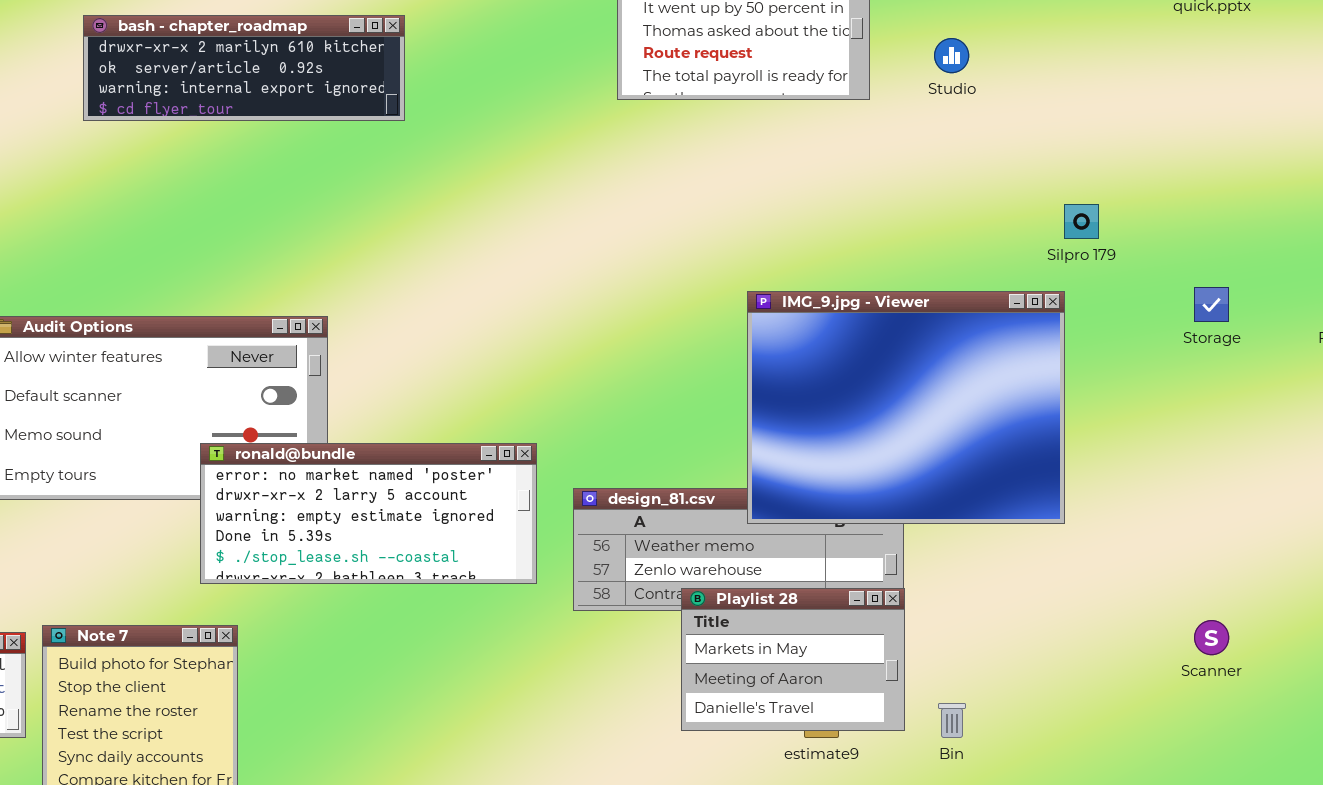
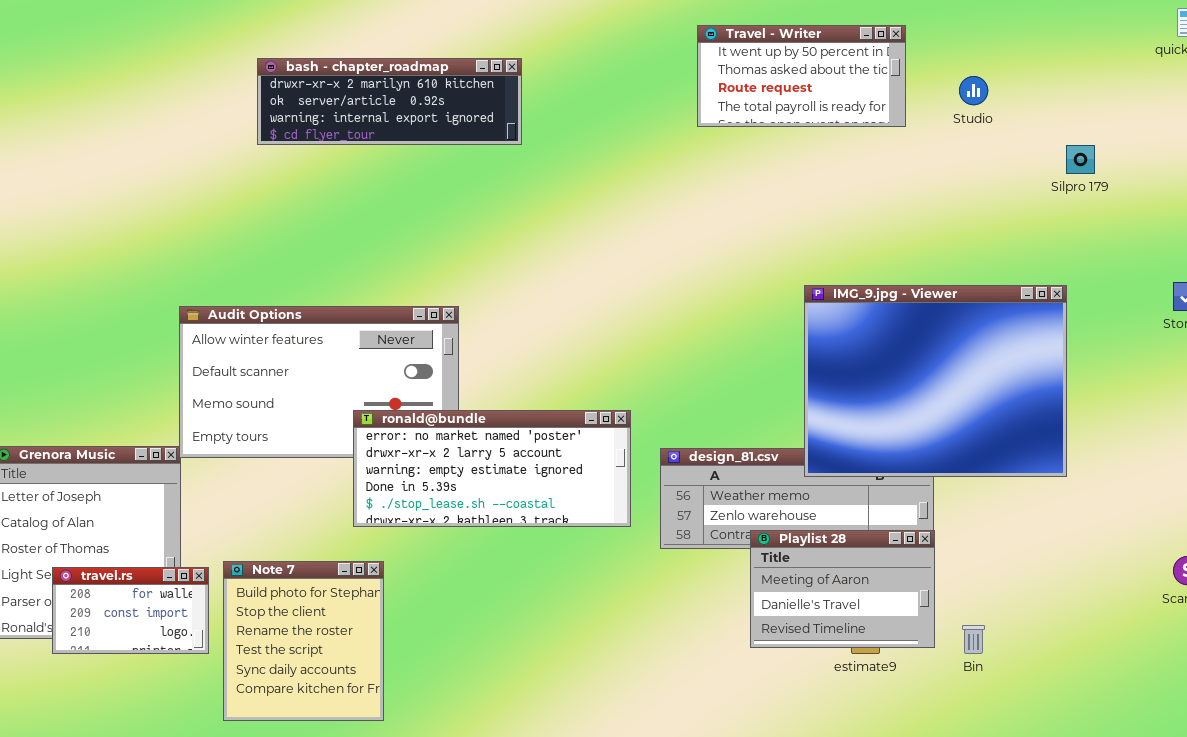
Silpro 179: [1064,204,1099,239] -> [1066,145,1095,174], moved
Playlist 28: [681,588,905,731] -> [750,530,935,648], scrolled down 1 row

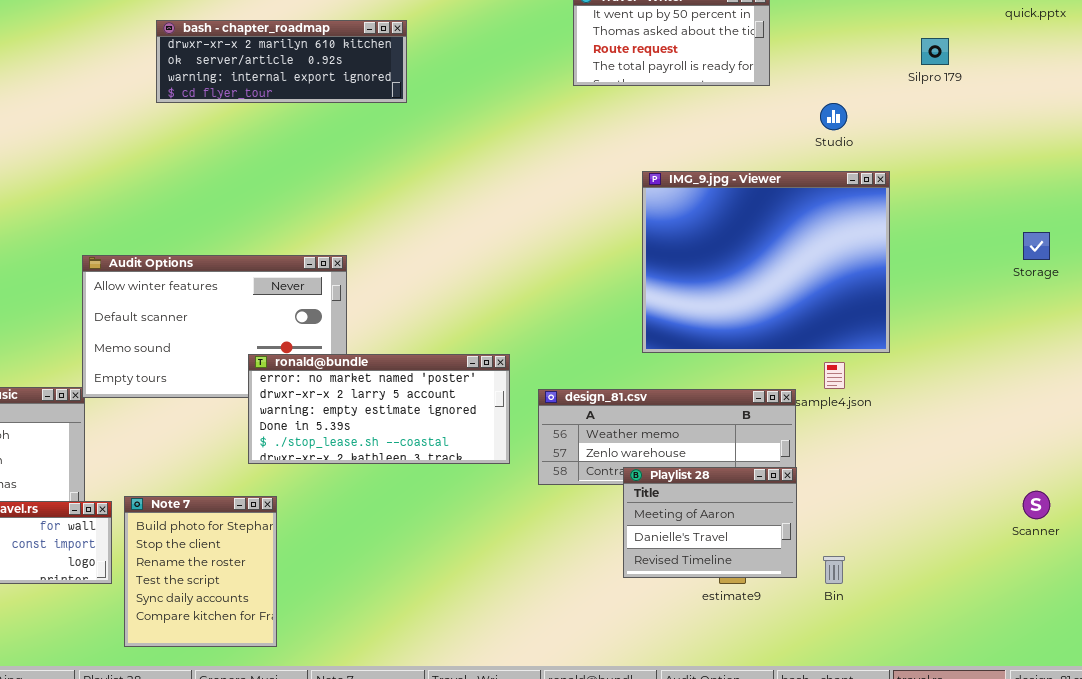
Studio: [959,76,988,105] -> [820,103,847,130], moved
Silpro 179: [1066,145,1095,174] -> [921,38,949,65], moved
IMG_9.jpg - Viewer: [804,285,1067,477] -> [642,171,890,353], moved

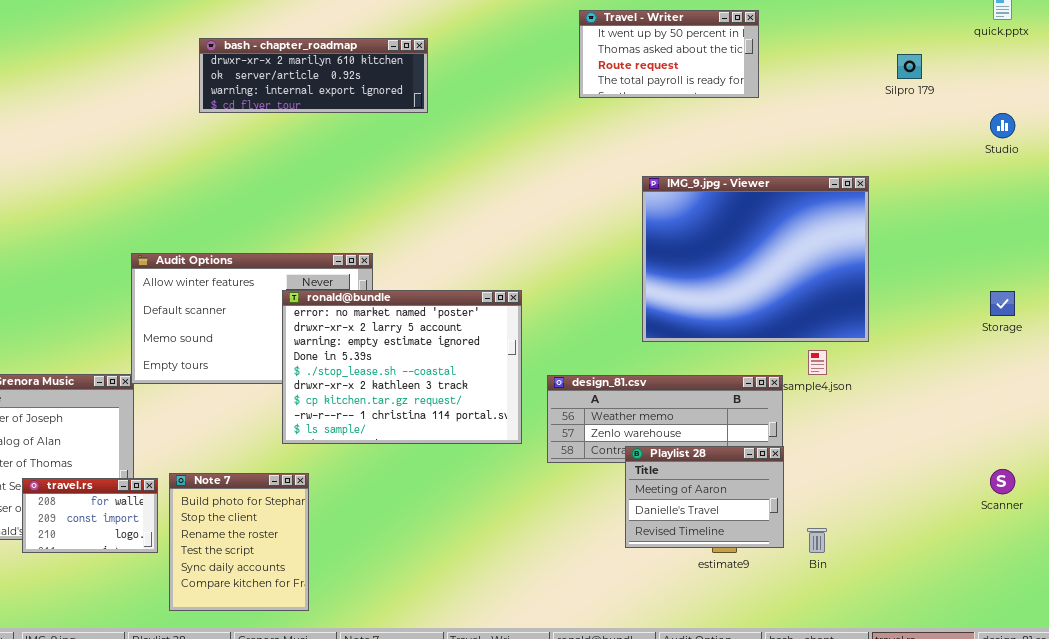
Studio: [820,103,847,130] -> [990,113,1015,138], moved
Storage: [1023,232,1050,260] -> [990,291,1015,316], moved
ronald@bundle: [248,354,510,464] -> [282,290,522,444], resized

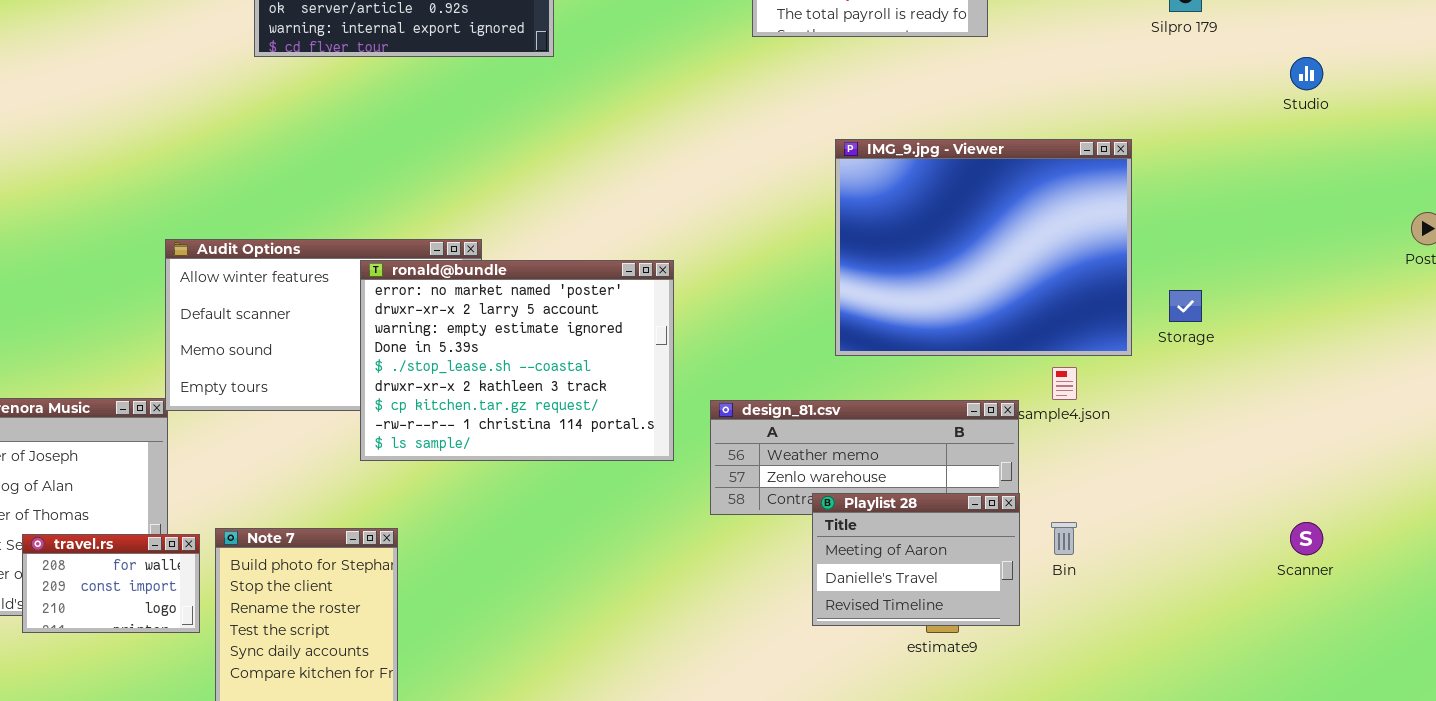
ronald@bundle: [282,290,522,444] -> [360,260,674,461], moved
Storage: [990,291,1015,316] -> [1169,290,1202,322], moved
Bin: [807,528,827,553] -> [1051,522,1077,555], moved

